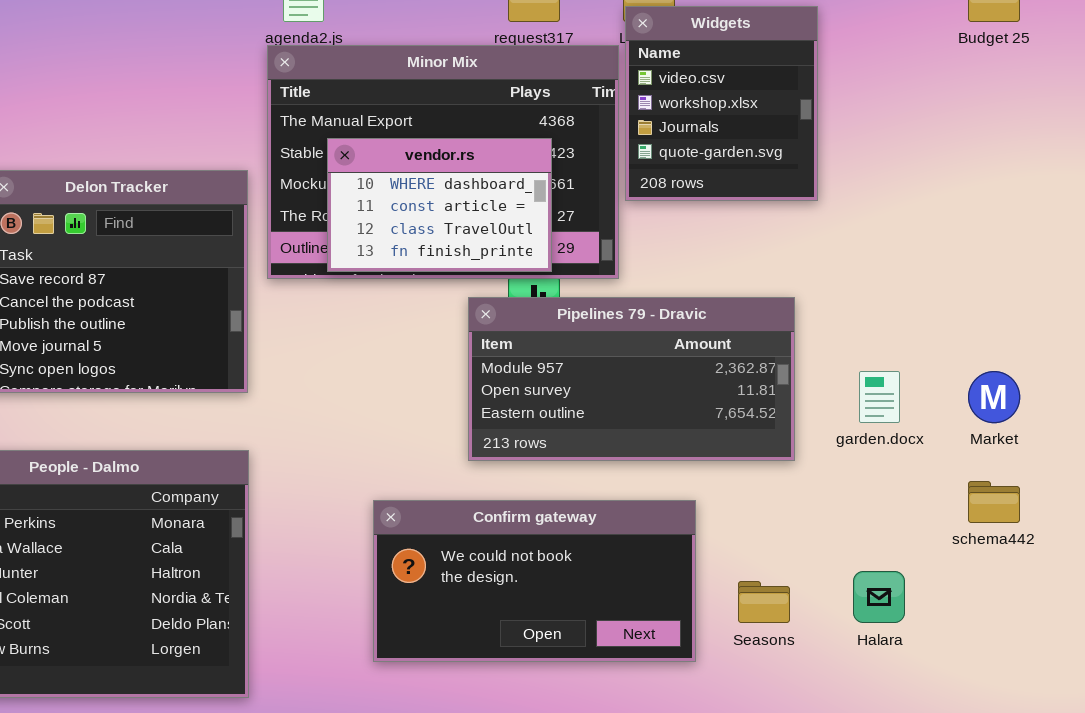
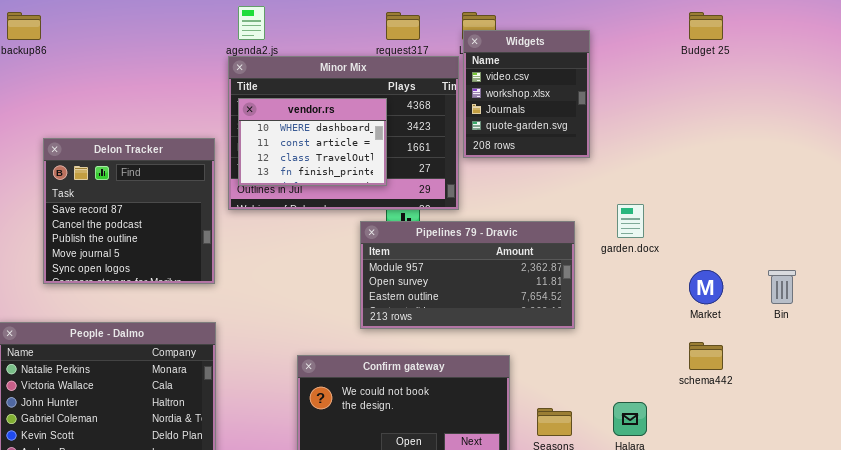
vendor.rs: [327,138,552,272] -> [238,98,387,186], moved
garden.docx: [859,371,900,423] -> [617,204,644,238], moved

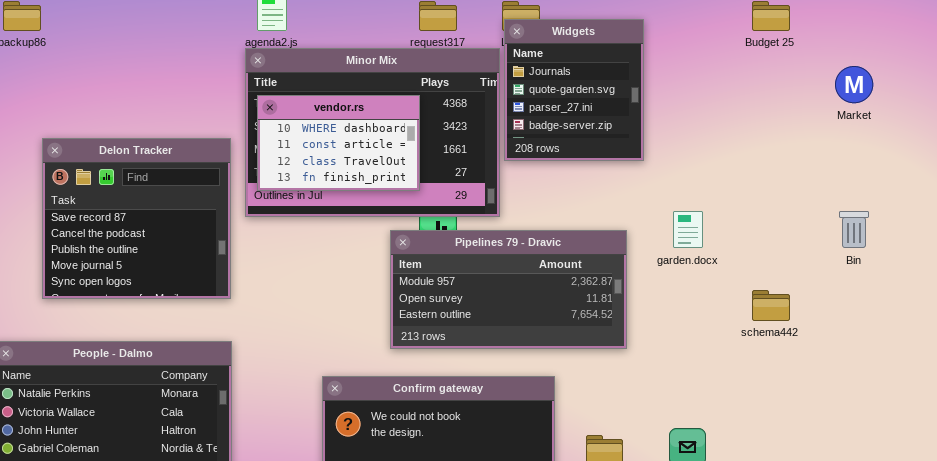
Widgets: [463,30,590,158] -> [504,19,644,161], scrolled down 2 rows
Market: [689,270,723,304] -> [835,66,873,103], moved
Bin: [768,270,796,304] -> [839,211,869,248], moved
schema442: [689,342,723,370] -> [752,290,790,321], moved

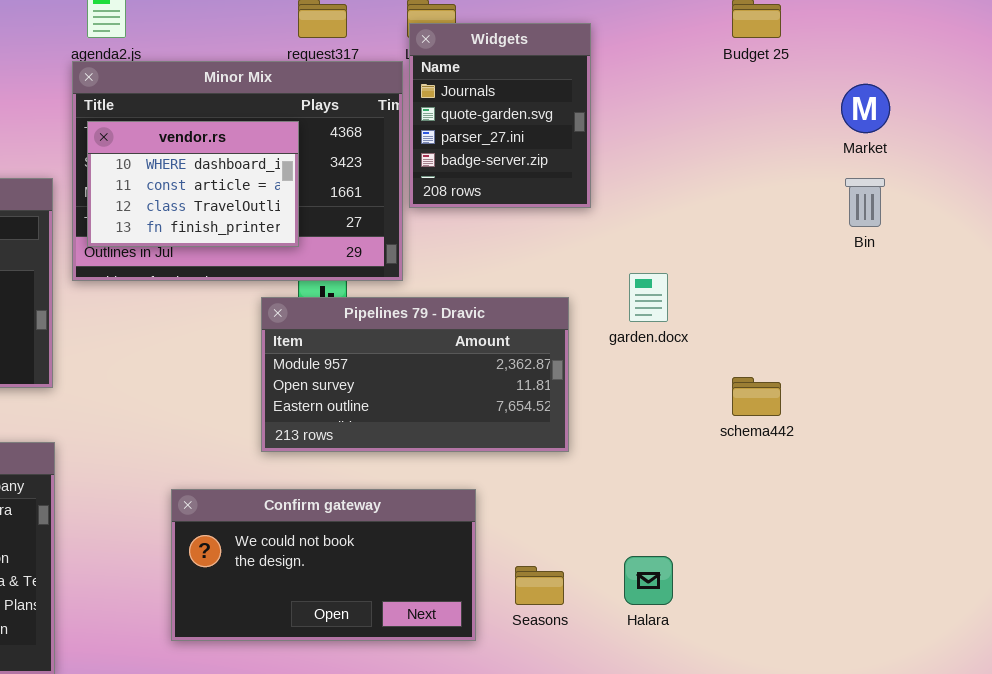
Bin: [839,211,869,248] -> [845,178,885,227], moved

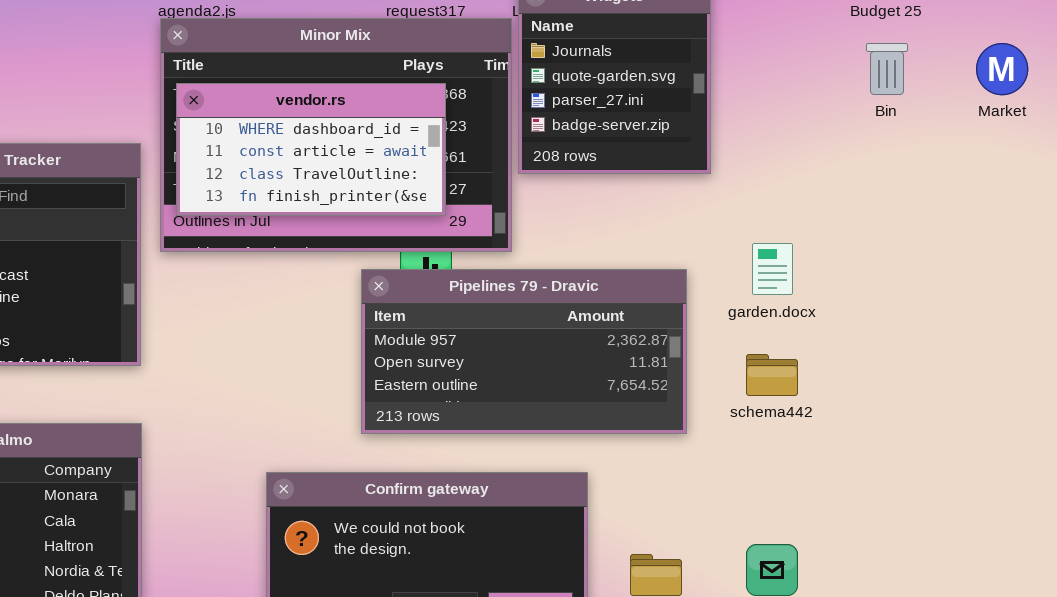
vendor.rs: [87,121,299,247] -> [176,83,446,216], resized
Bin: [845,178,885,227] -> [866,43,908,95], moved
schema442: [732,377,781,416] -> [746,354,798,396], moved

